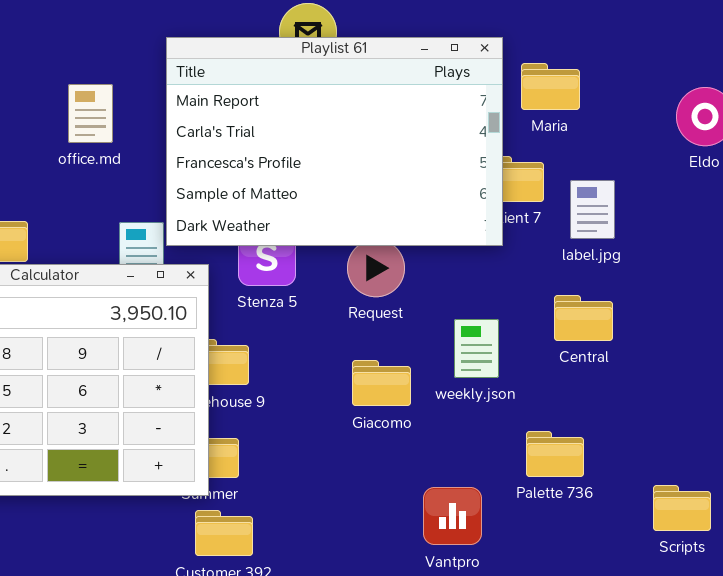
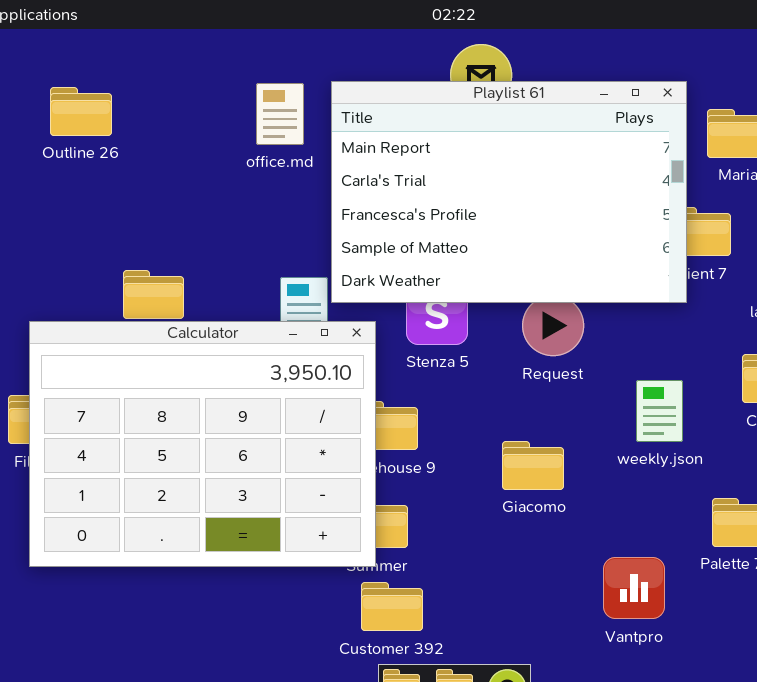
office.md: [68,84,113,143] -> [256,83,304,145], moved
Giacomo: [352,360,411,406] -> [502,441,564,490], moved

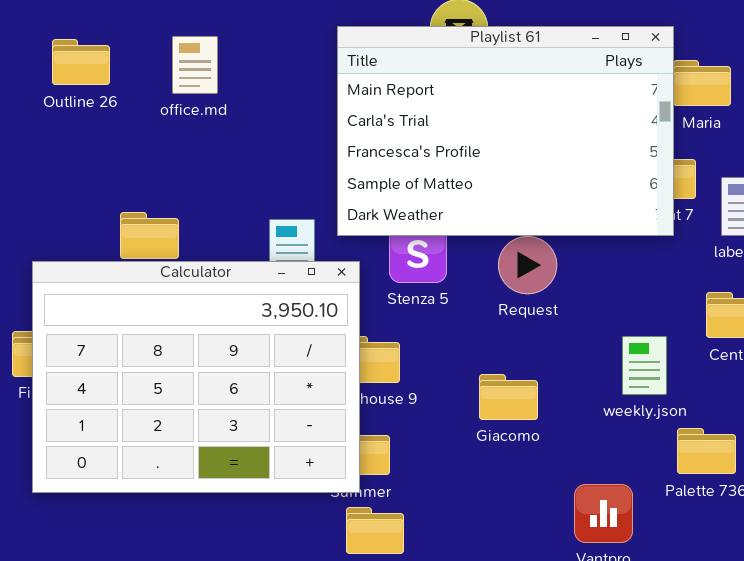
Playlist 61: [331,81,687,303] -> [337,26,674,236], moved
office.md: [256,83,304,145] -> [172,36,218,94], moved
weekly.json: [636,380,683,442] -> [622,336,667,395], moved

